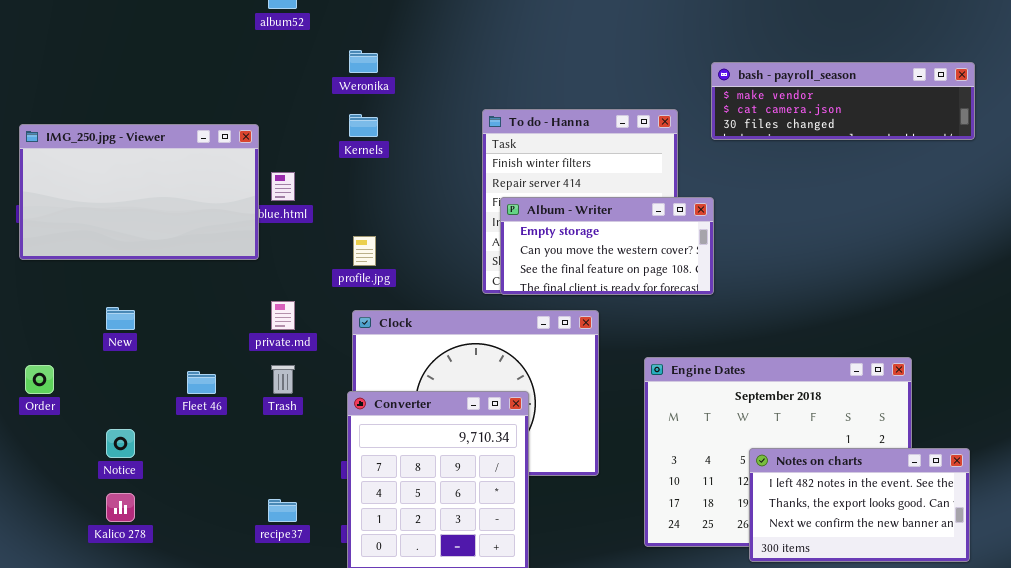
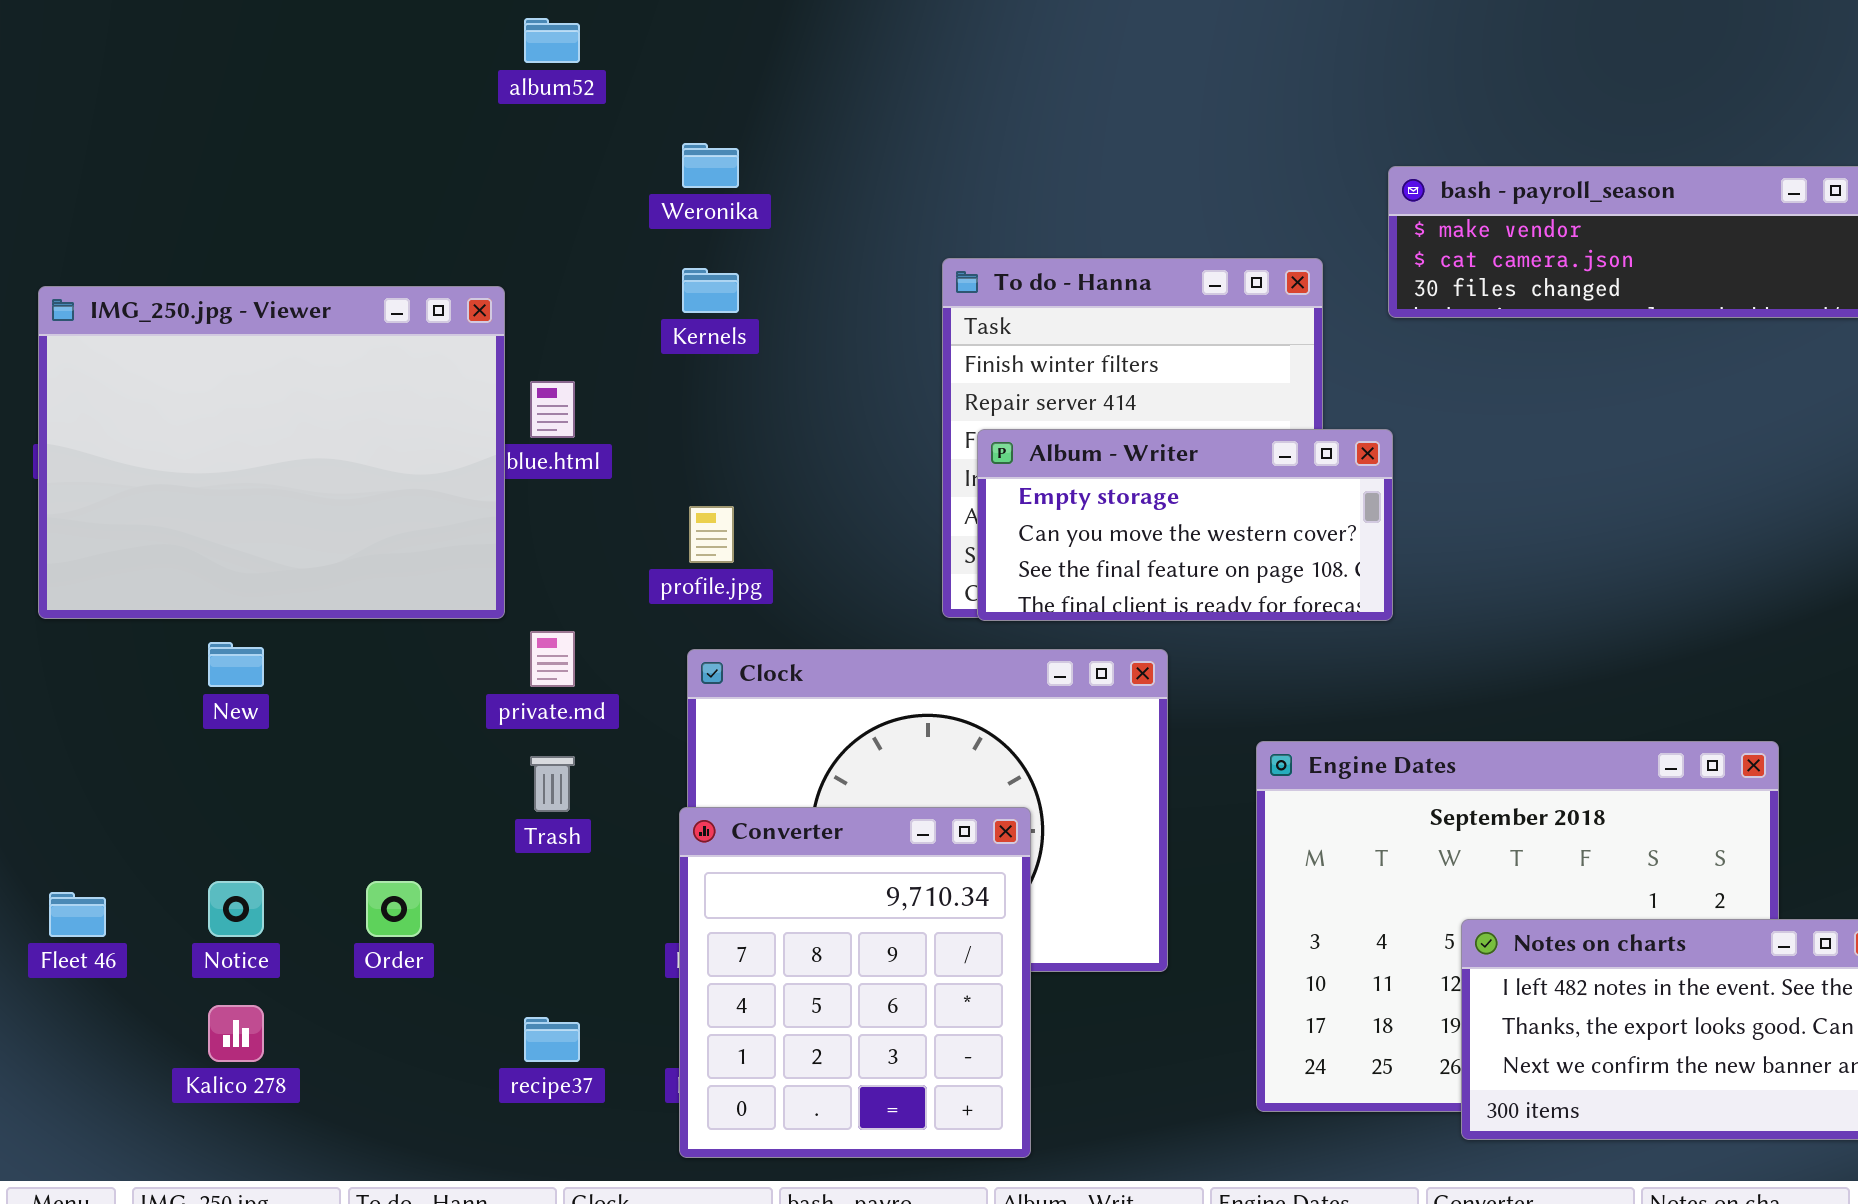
IMG_250.jpg - Viewer: [19,124,259,260] -> [38,286,505,619], resized
Order: [25,365,54,394] -> [366,881,422,937], moved
Fleet 46: [187,371,216,394] -> [49,892,106,937], moved

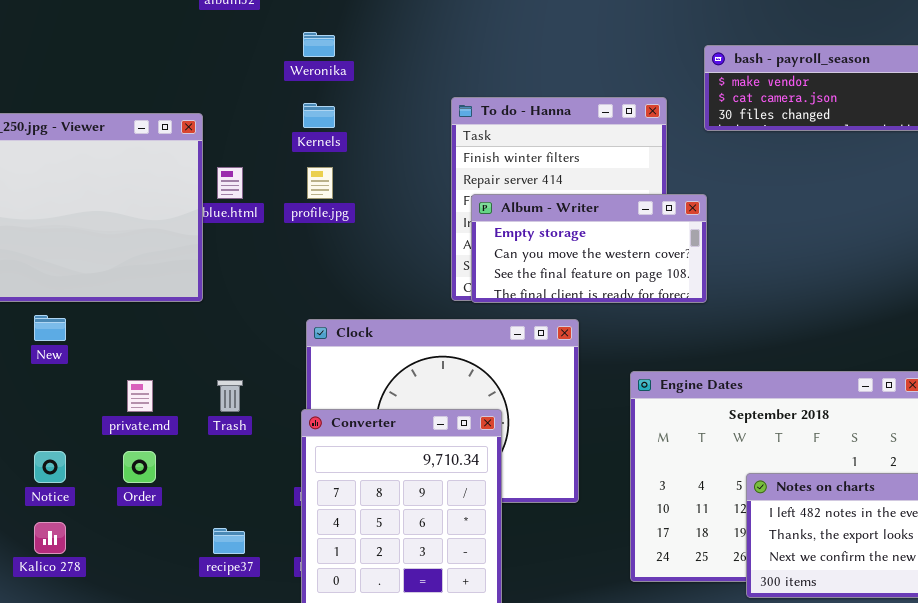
profile.jpg: [689,506,734,563] -> [307,167,333,199], moved
private.md: [530,631,575,687] -> [127,380,153,412], moved

